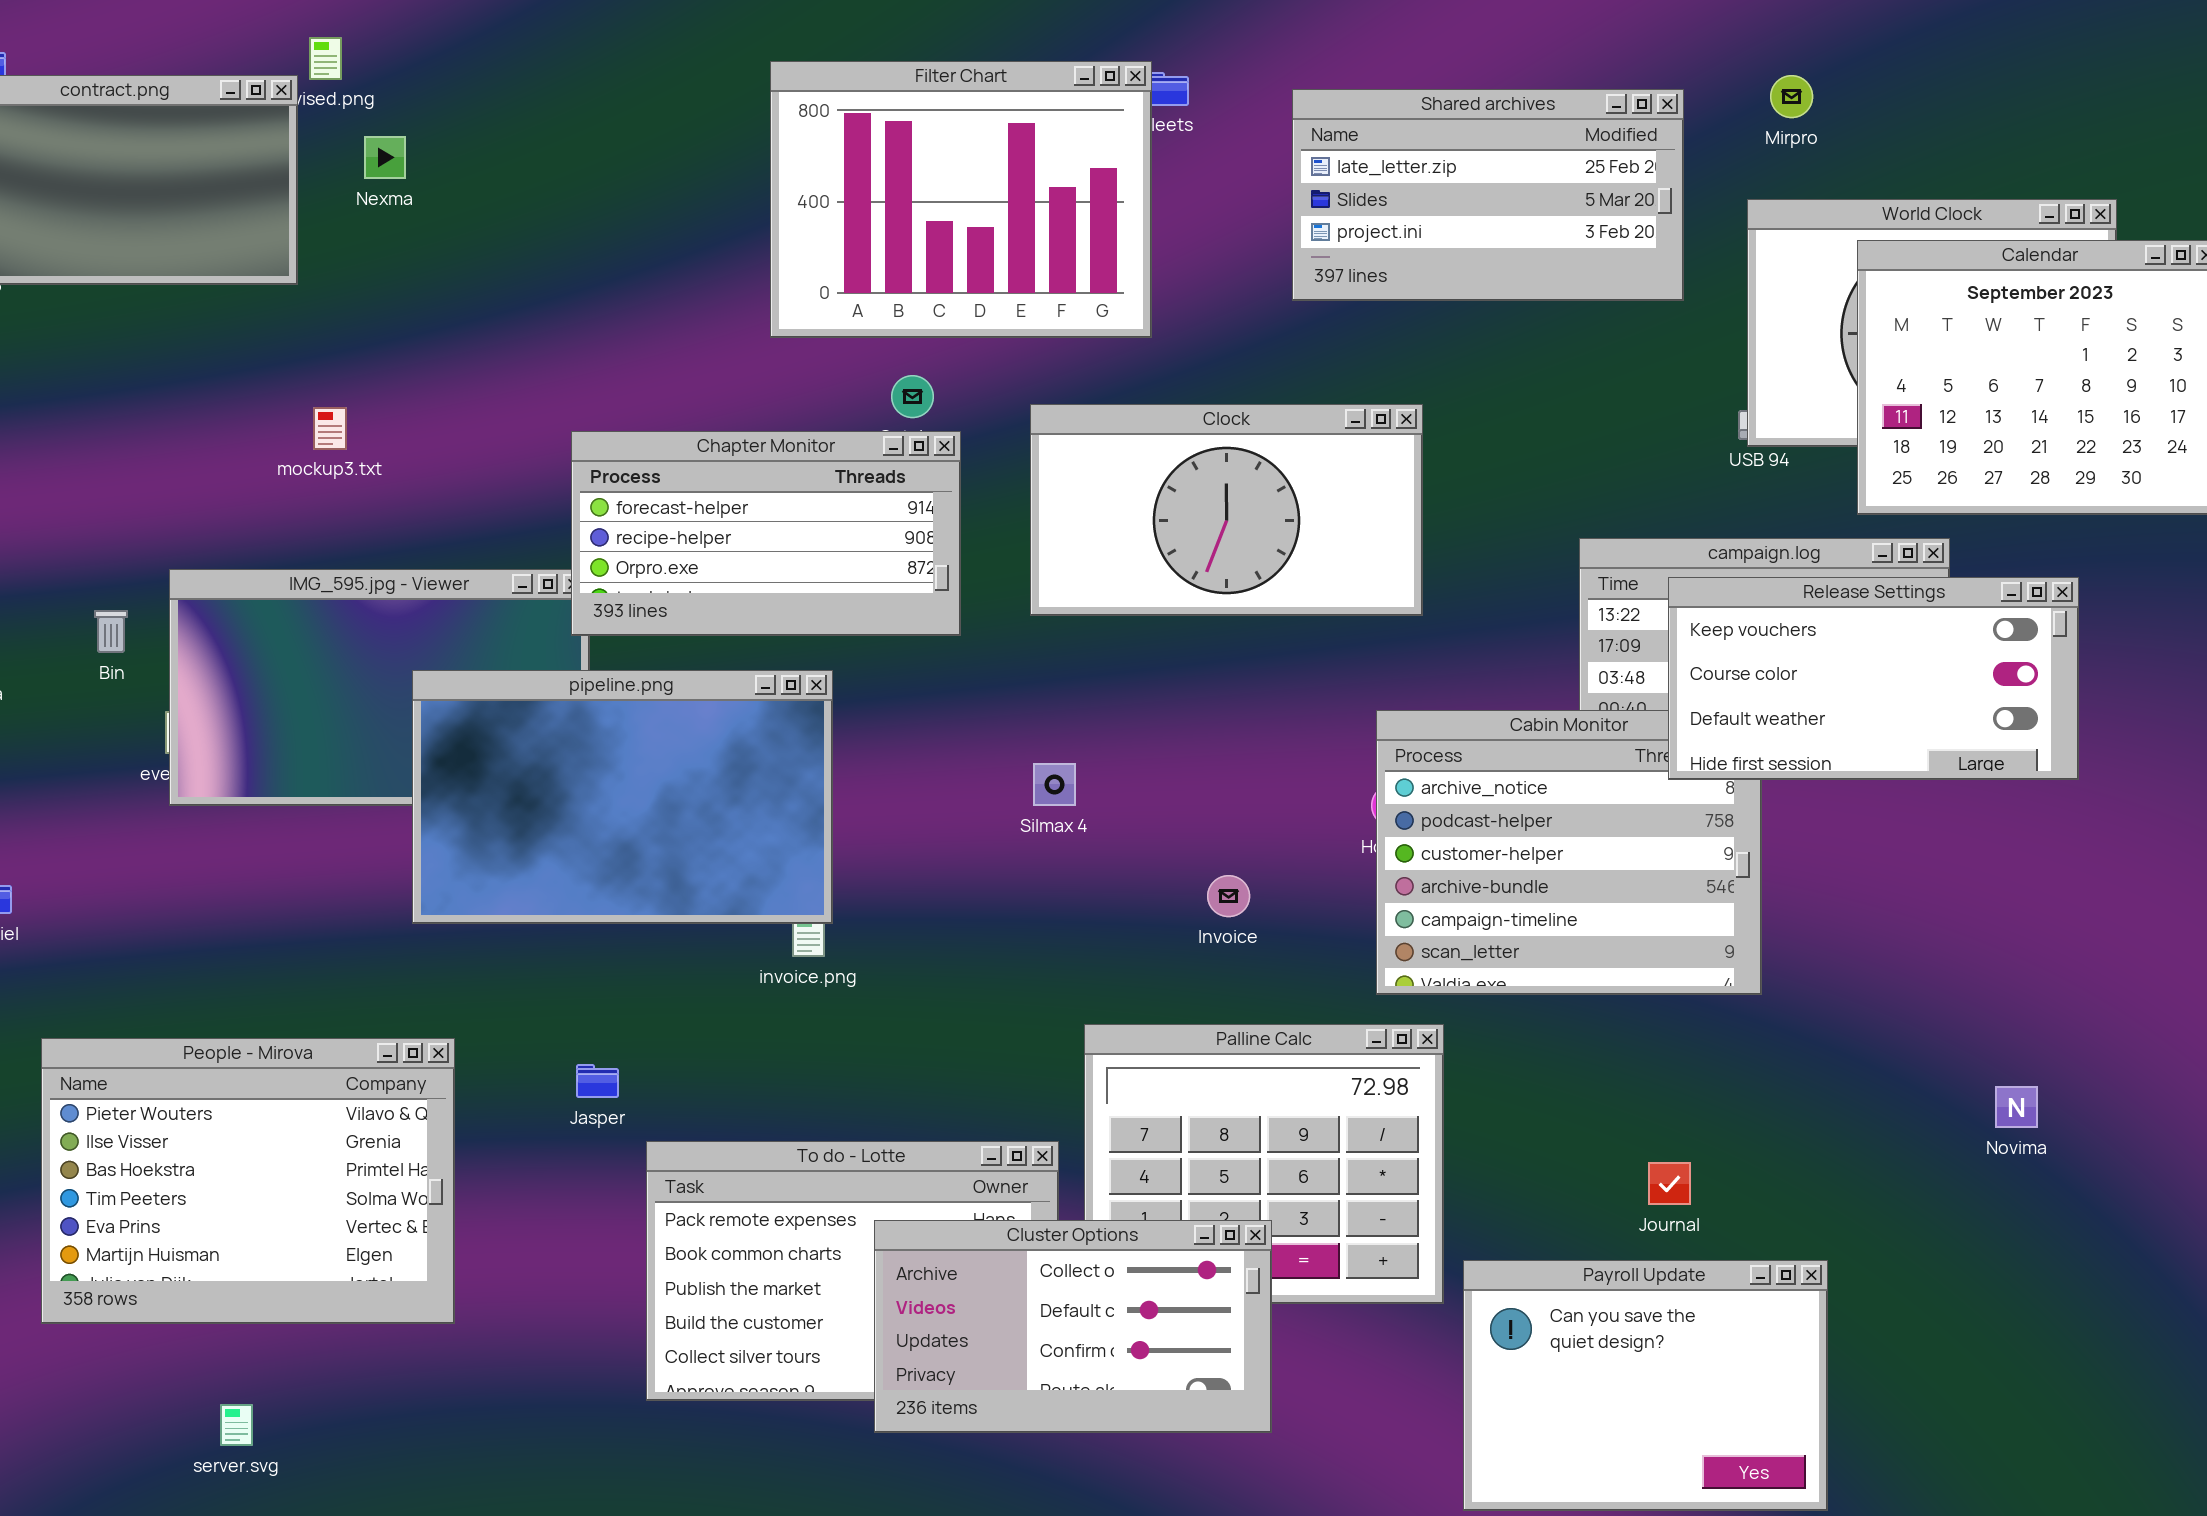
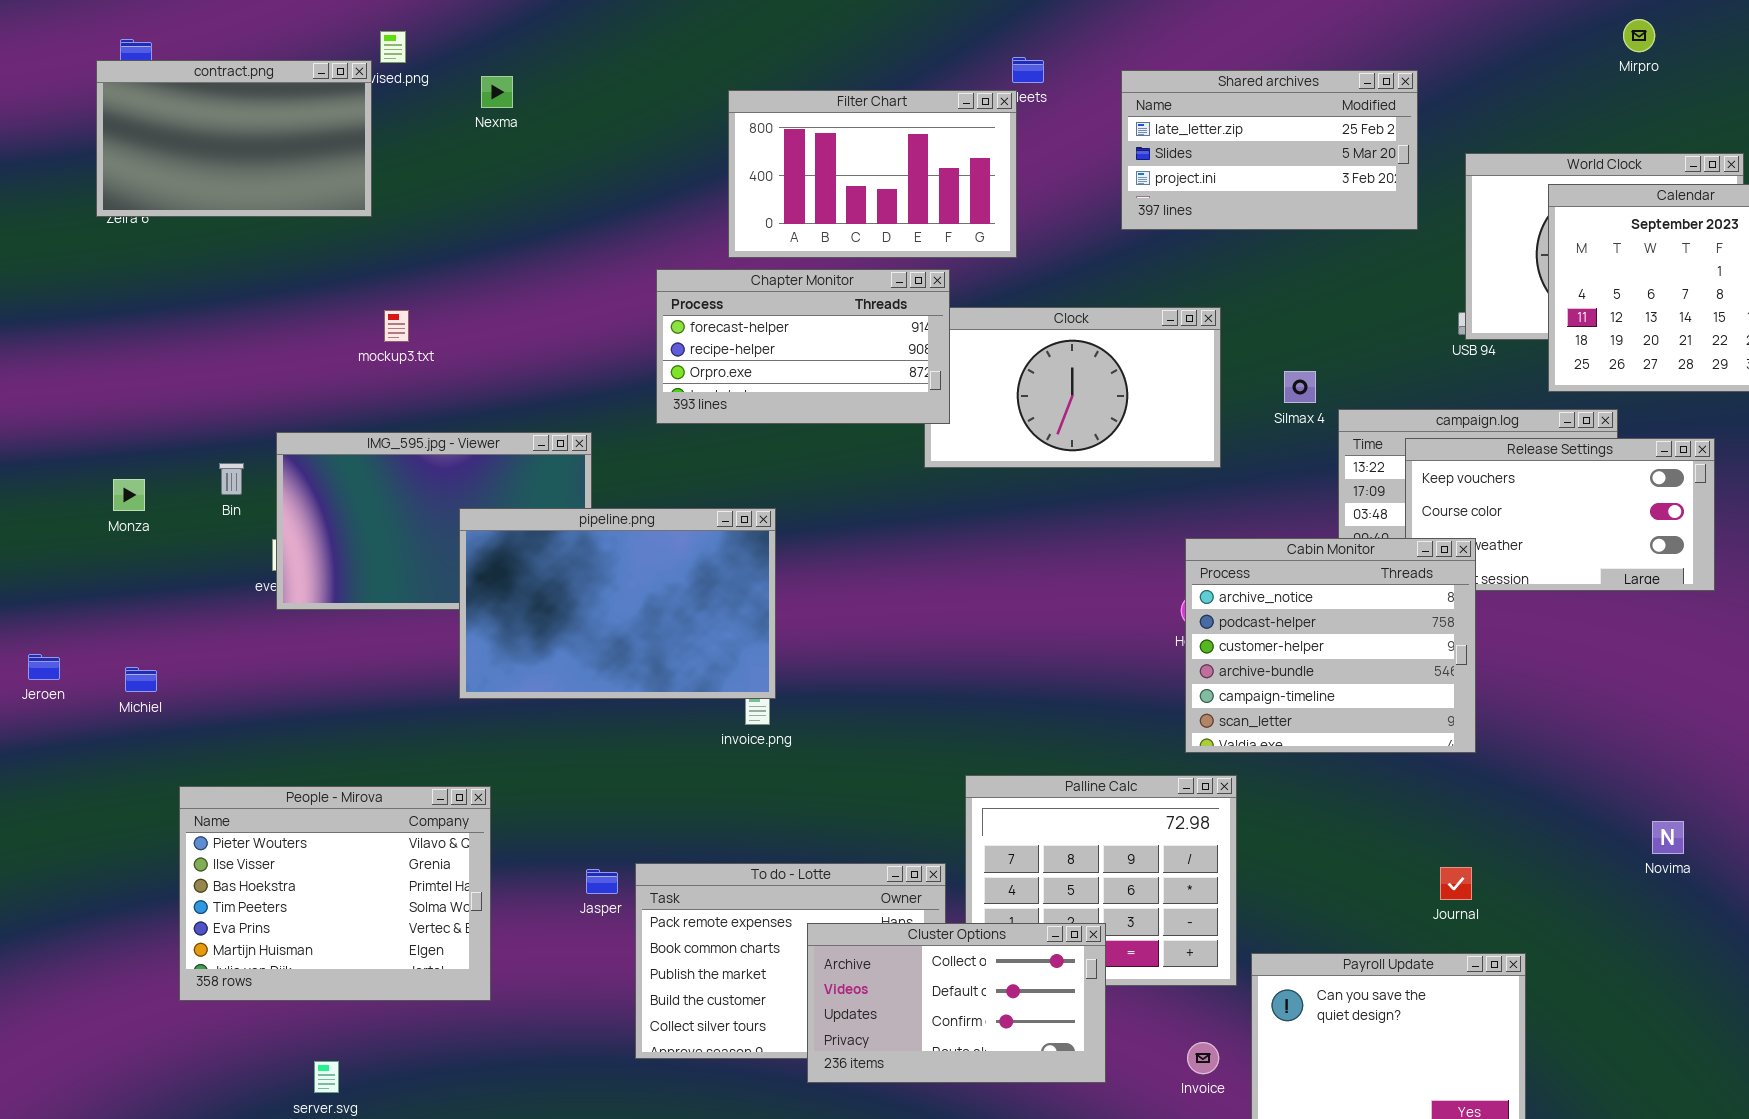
Filter Chart: [770,61,1152,338] -> [728,90,1017,258], resized
Mirpro: [1770,75,1813,118] -> [1623,19,1655,52], moved
Nexma: [364,136,406,179] -> [481,76,513,108], moved
Chapter Monitor: [571,431,961,636] -> [656,269,950,424], moved
Cabin Monitor: [1376,710,1762,995] -> [1185,538,1476,753], raised
Silmax 4: [1033,763,1076,806] -> [1284,371,1316,403], moved
Invoice: [1207,875,1250,917] -> [1187,1042,1219,1074], moved
Jasper: [576,1064,619,1098] -> [586,869,618,894], moved
Journal: [1648,1162,1691,1205] -> [1440,867,1472,900], moved

